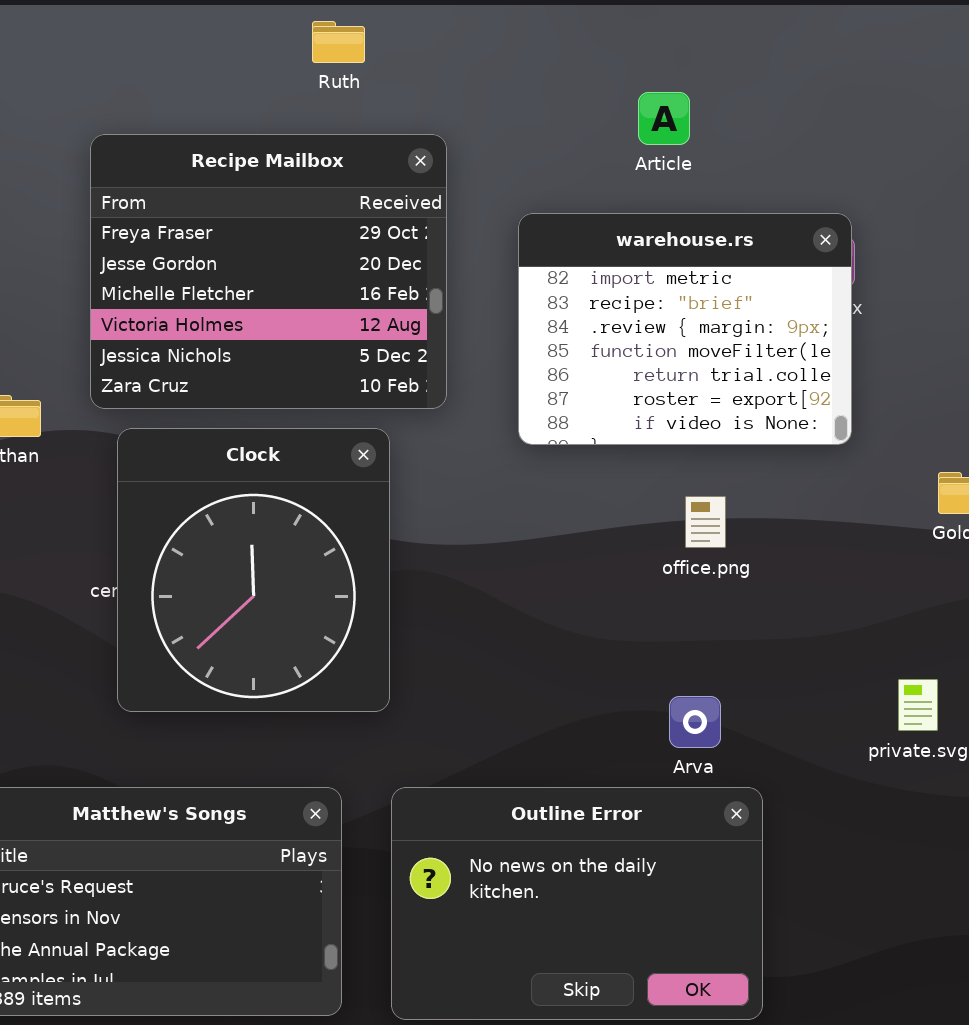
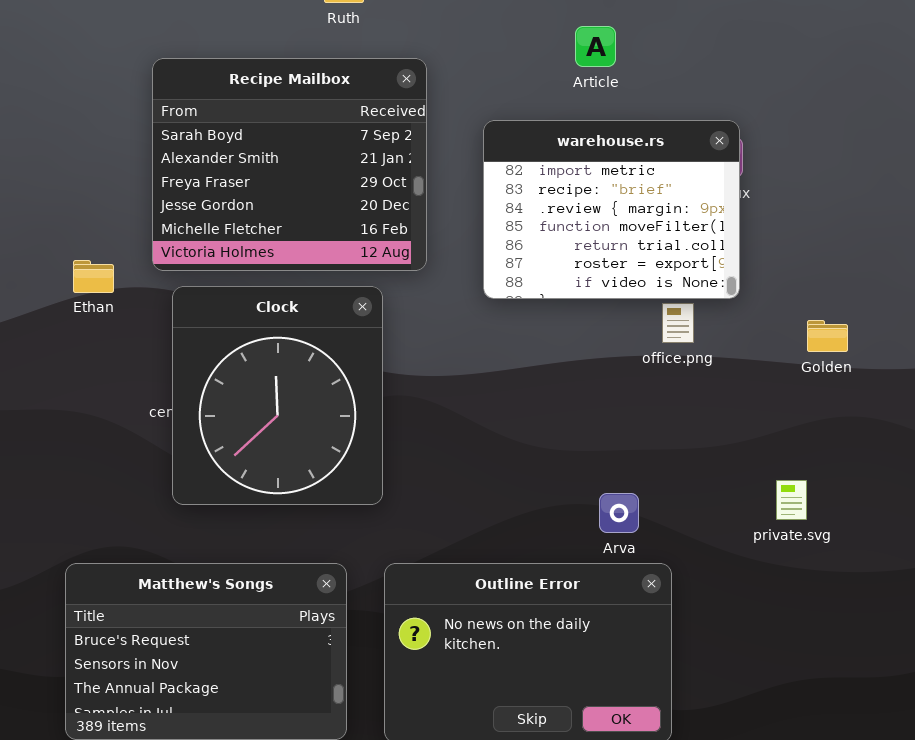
Recipe Mailbox: [90,134,447,409] -> [152,58,427,271], scrolled up 2 rows
office.png: [685,496,726,548] -> [662,303,694,343], moved

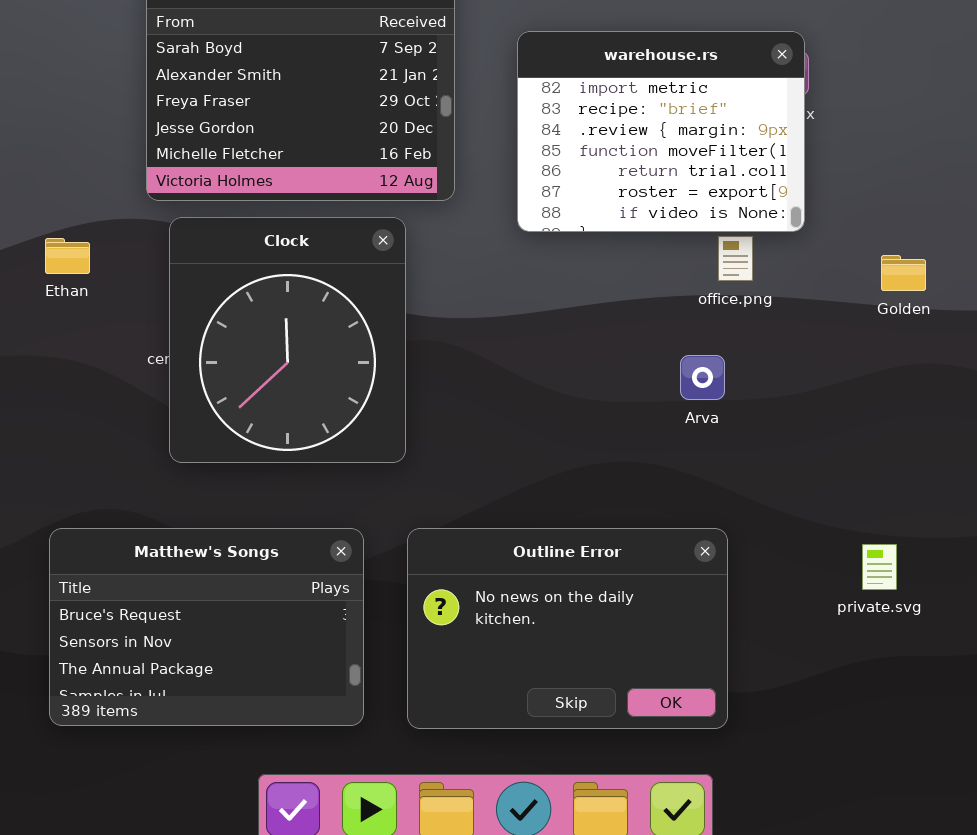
Ethan: [73,260,114,293] -> [45,238,90,274], moved
private.svg: [776,480,807,520] -> [862,544,897,590], moved
Arva: [599,493,639,533] -> [680,355,725,400], moved

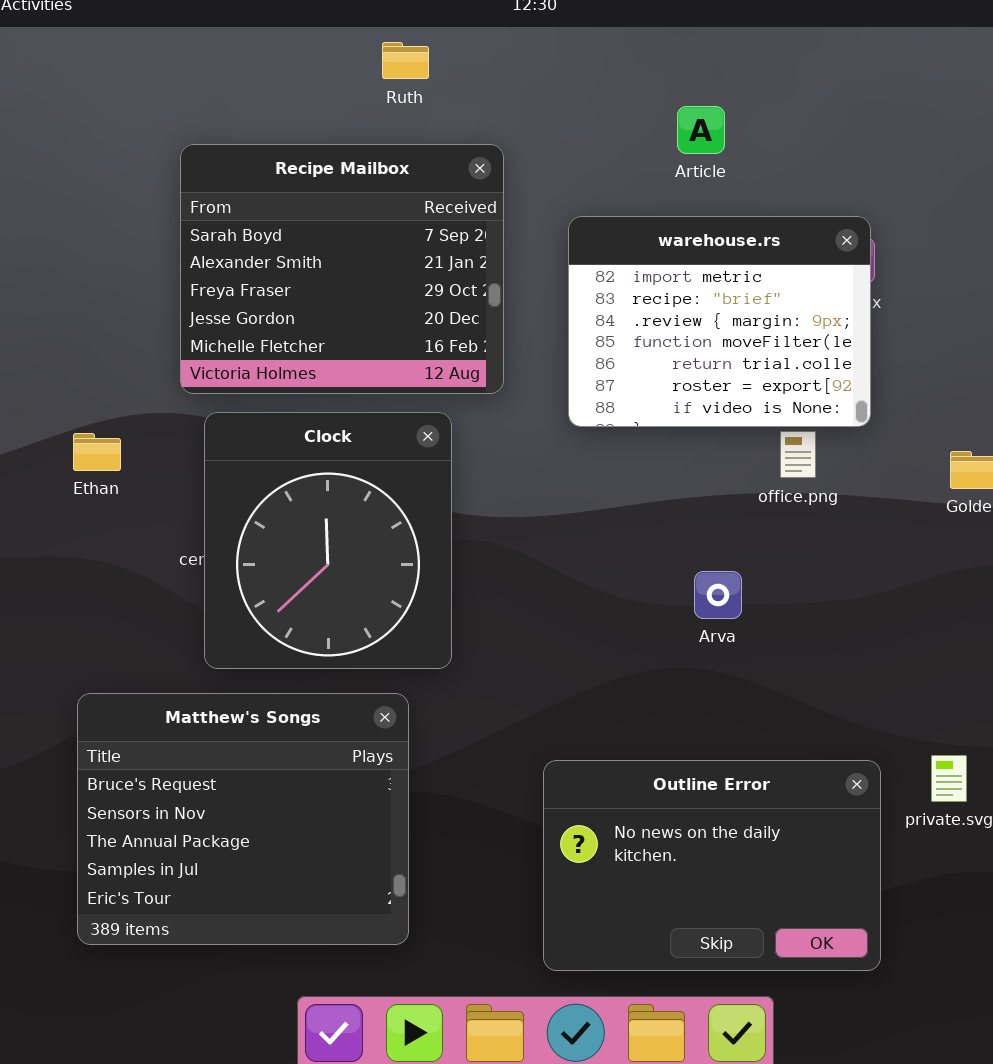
Arva: [680,355,725,400] -> [694,571,742,619], moved
Matthew's Songs: [49,528,364,726] -> [77,693,409,945], resized
Outline Error: [407,528,728,729] -> [543,760,881,971], moved

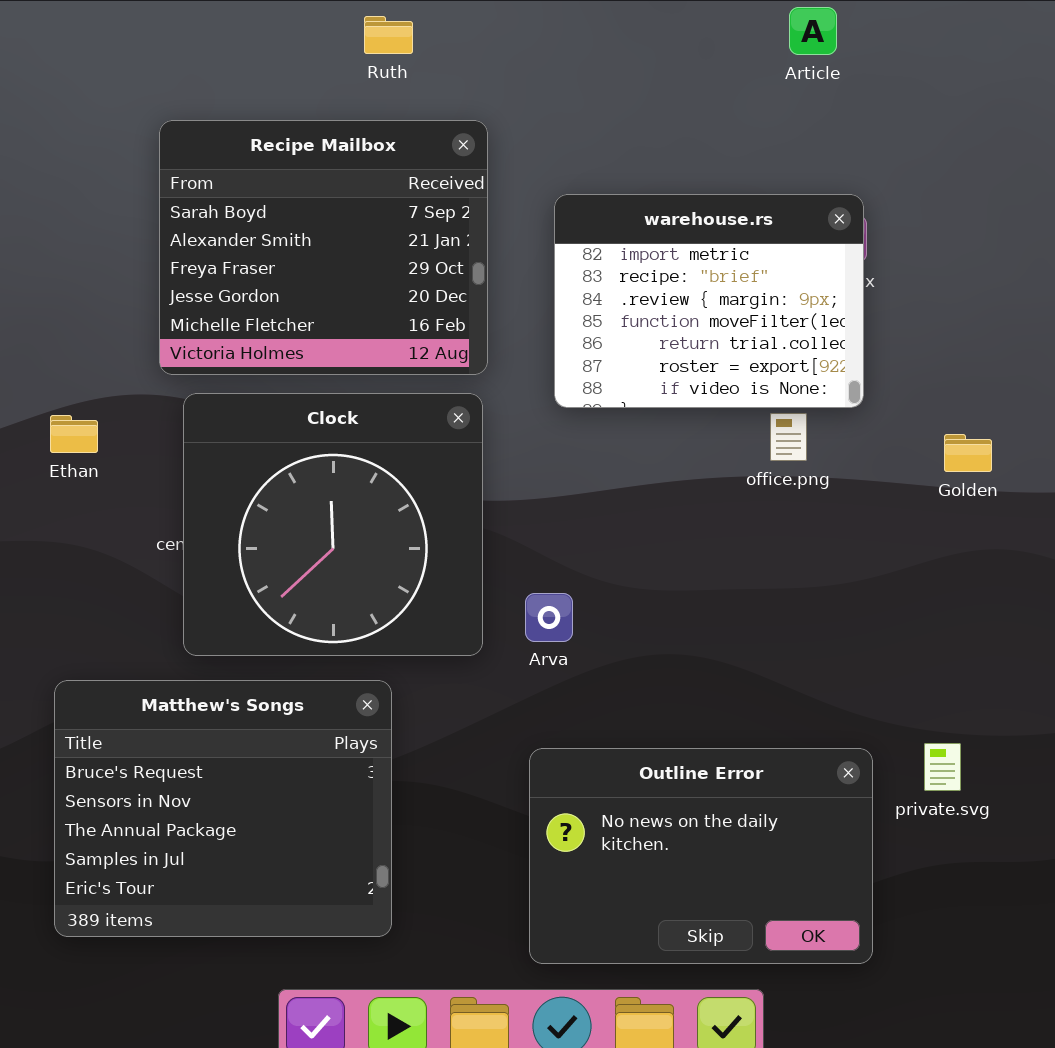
Article: [677,106,725,154] -> [789,7,837,55], moved
Clock: [204,412,452,669] -> [183,393,483,656], resized
Arva: [694,571,742,619] -> [525,593,573,642], moved

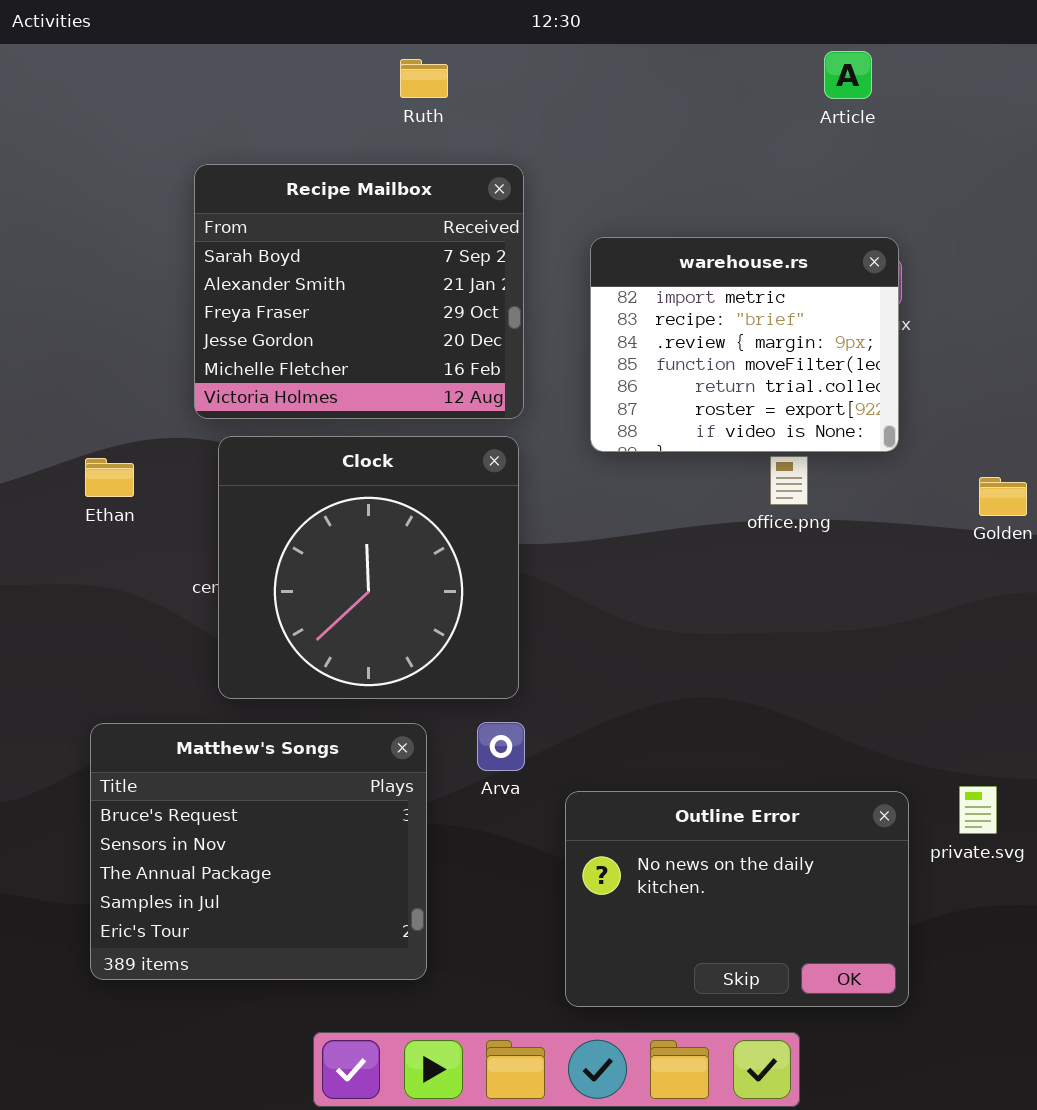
office.png: [770,413,807,461] -> [770,456,808,505], moved
Arva: [525,593,573,642] -> [477,722,525,771], moved

